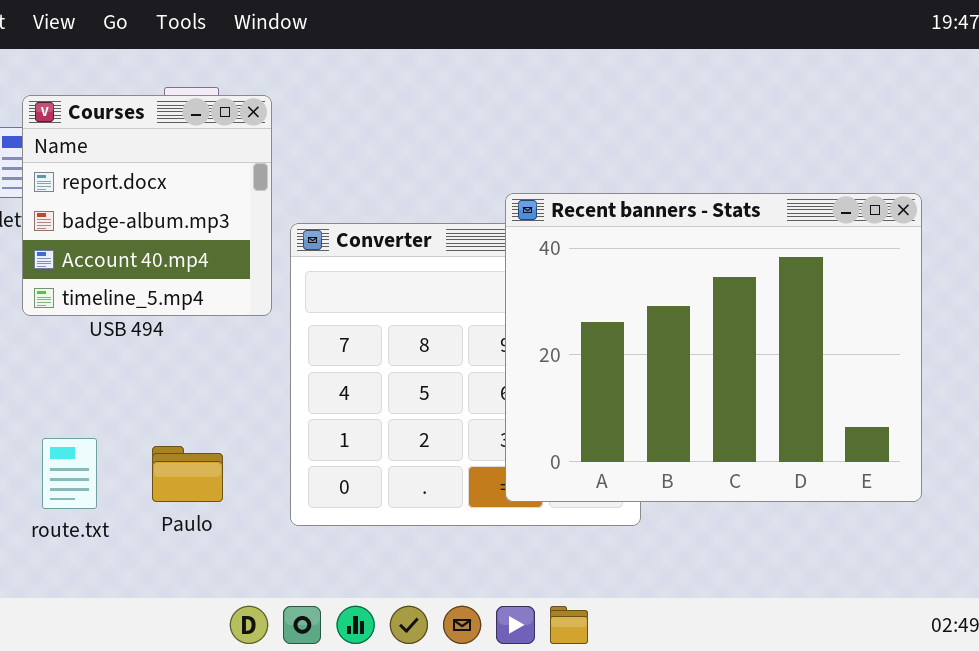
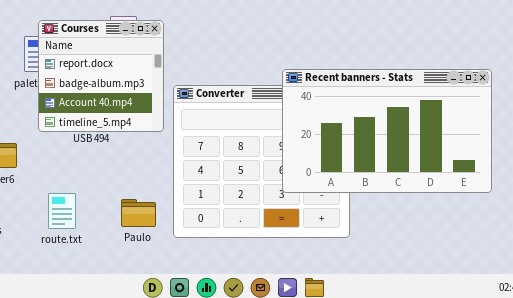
Recent banners - Stats: [505,193,922,502] -> [282,69,492,193], resized
Paulo: [152,446,223,502] -> [121,199,156,227], moved

